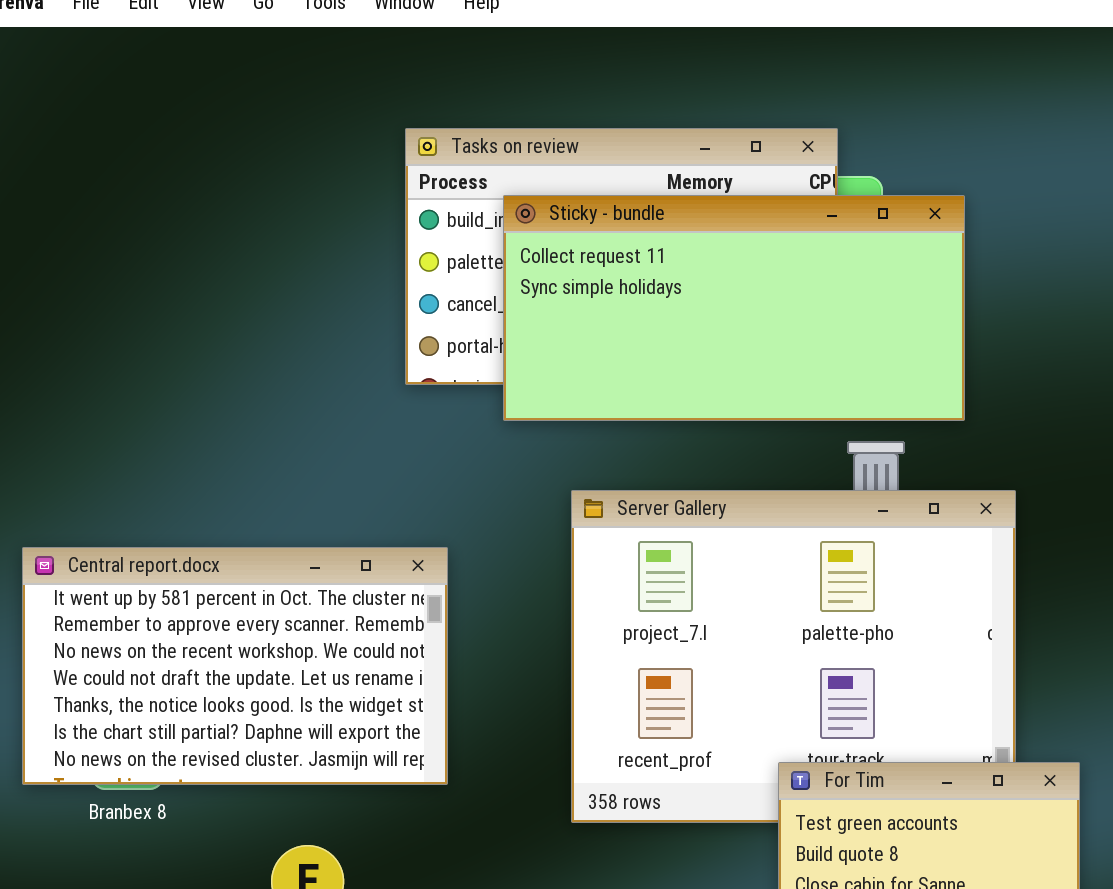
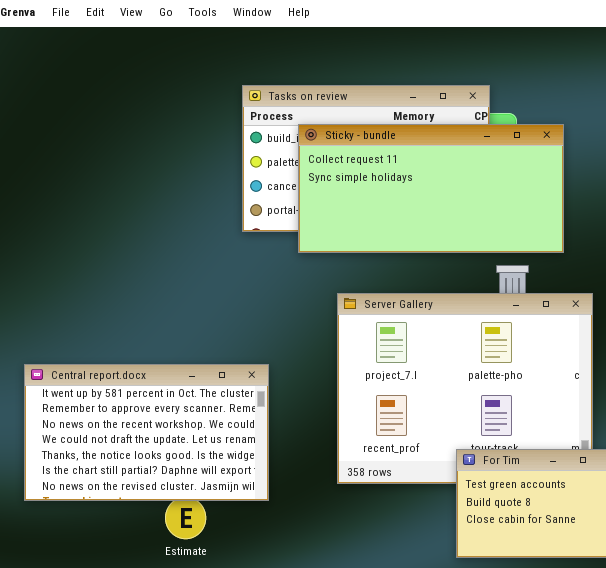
Central report.docx: [22,547,448,785] -> [24,364,269,501], moved

